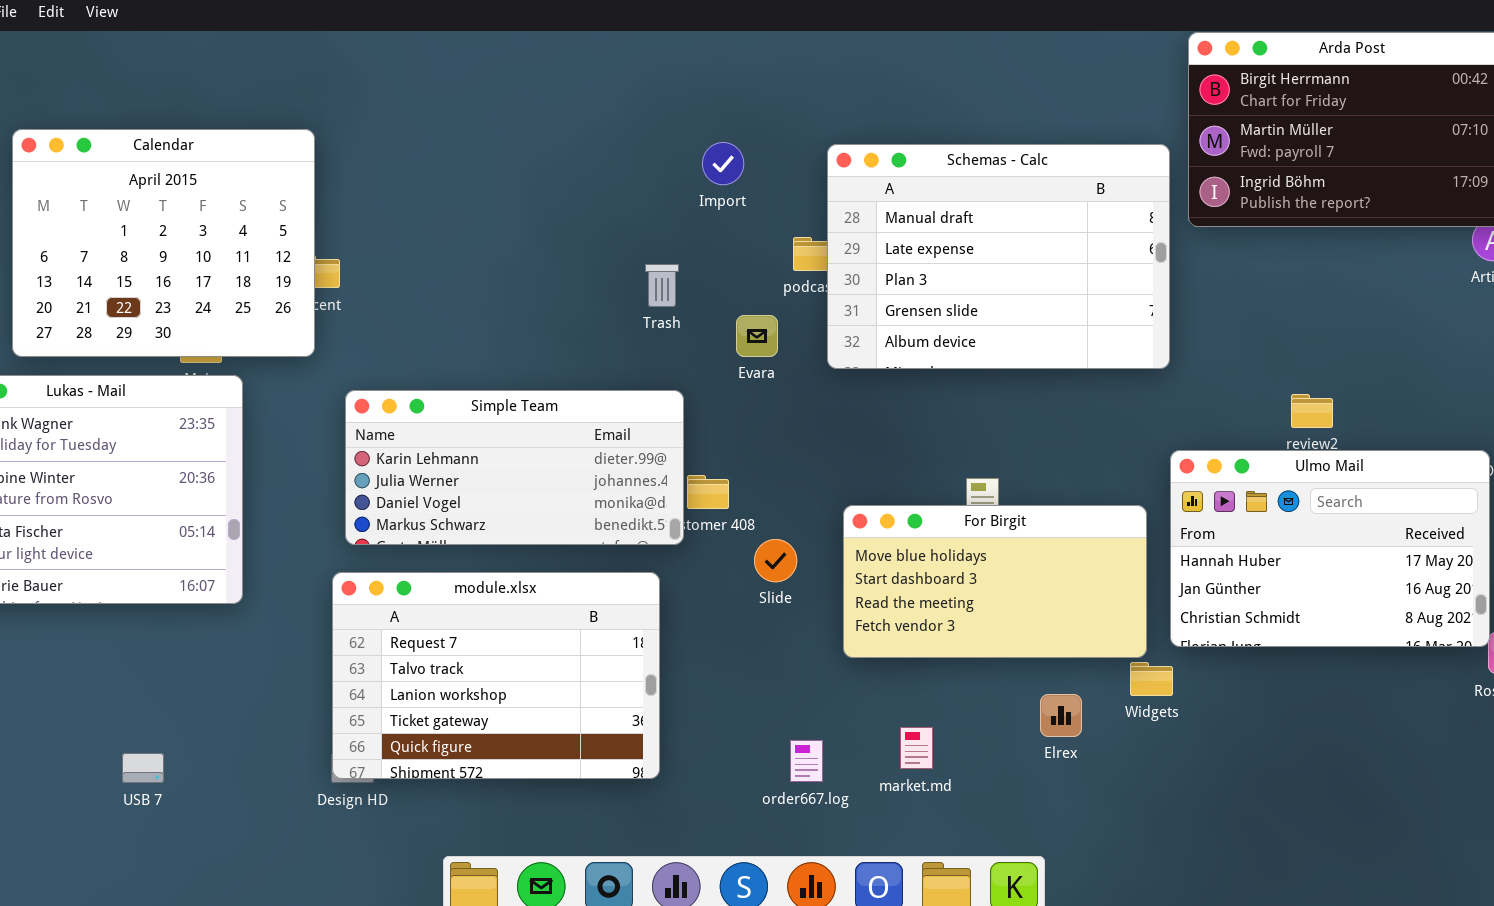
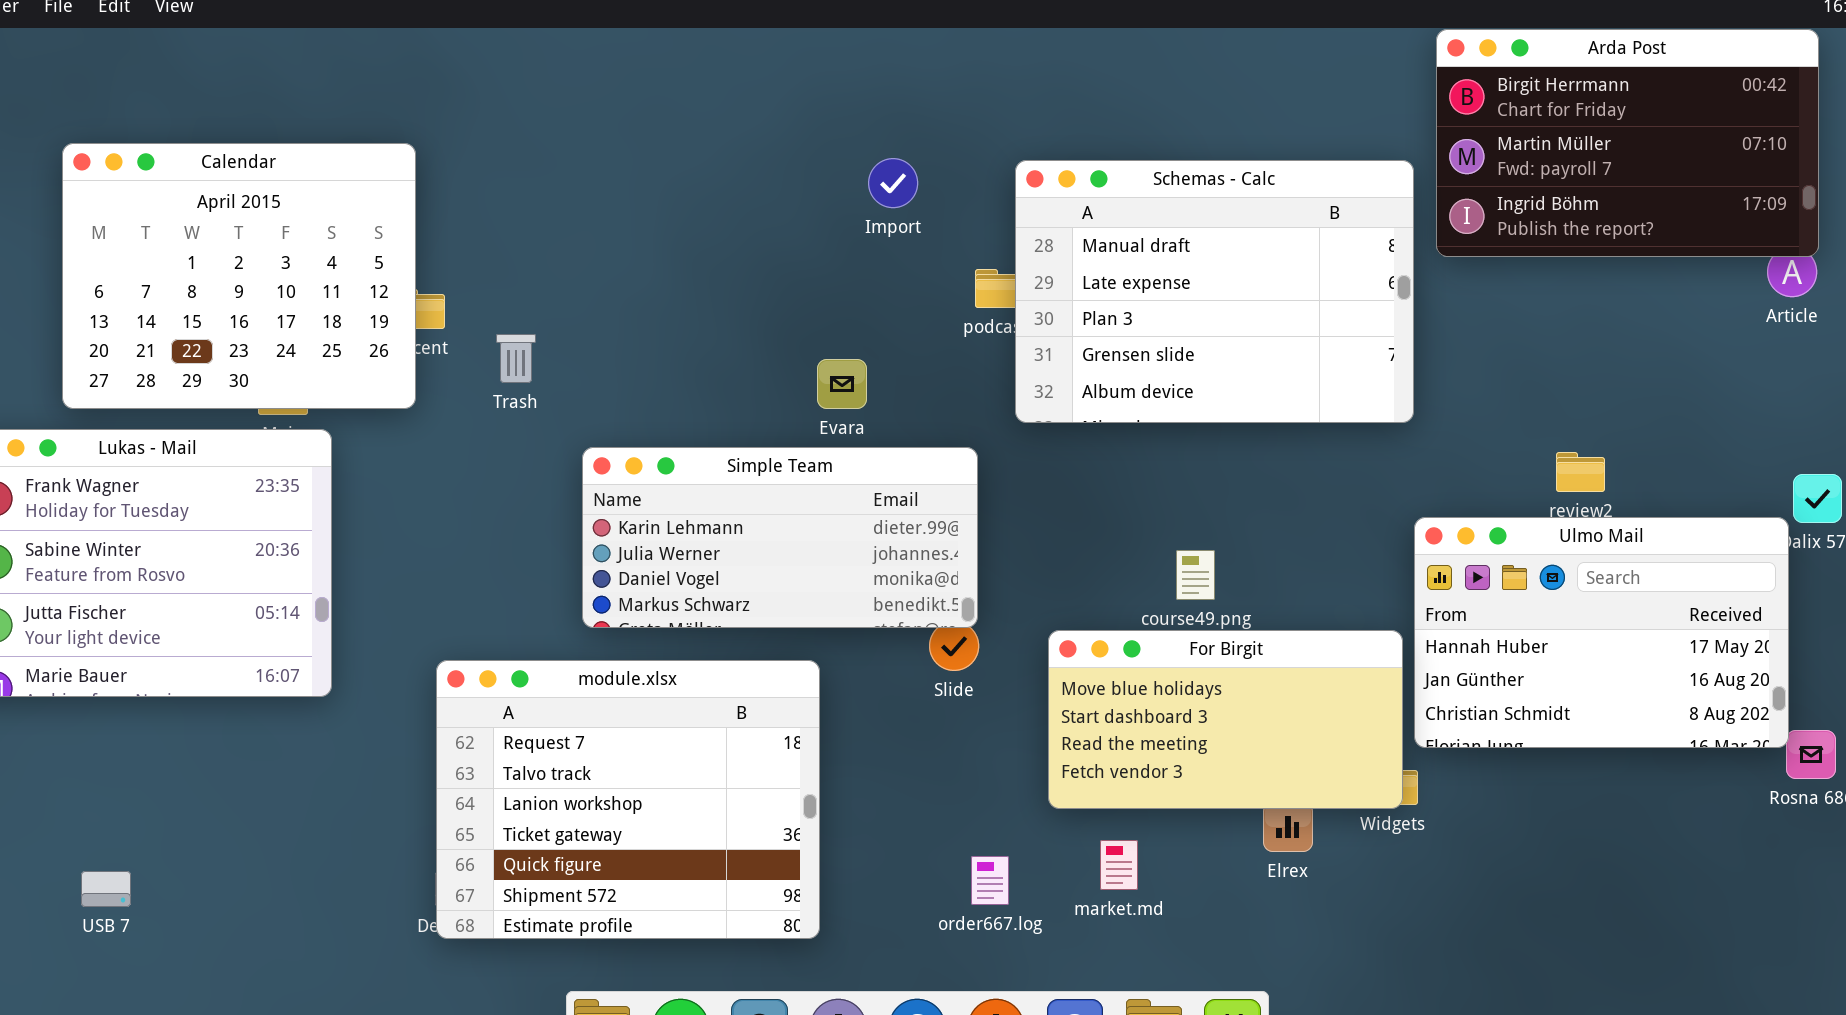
Trash: [645,264,679,307] -> [496,334,536,383], moved
Evara: [736,315,778,357] -> [817,359,867,409], moved
Simple Team: [345,390,684,545] -> [582,447,978,628], moved
For Birgit: [843,505,1147,658] -> [1048,630,1403,809], moved
module.xlsx: [332,572,660,779] -> [436,660,820,939], resized
USB 7: [122,753,164,783] -> [81,871,131,907], moved

